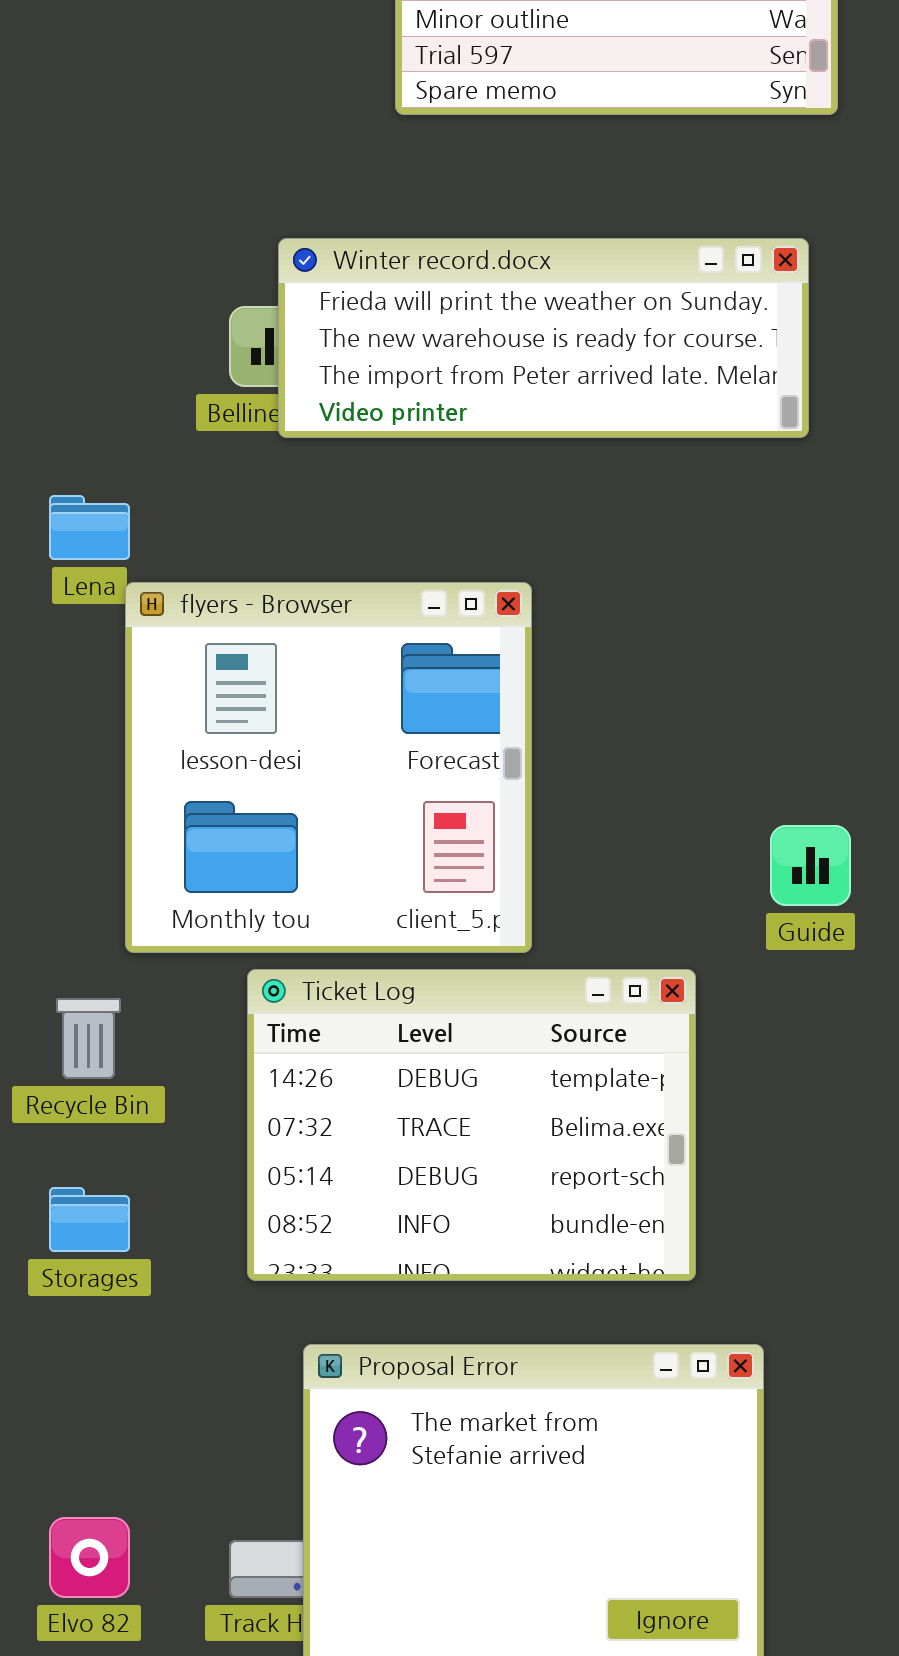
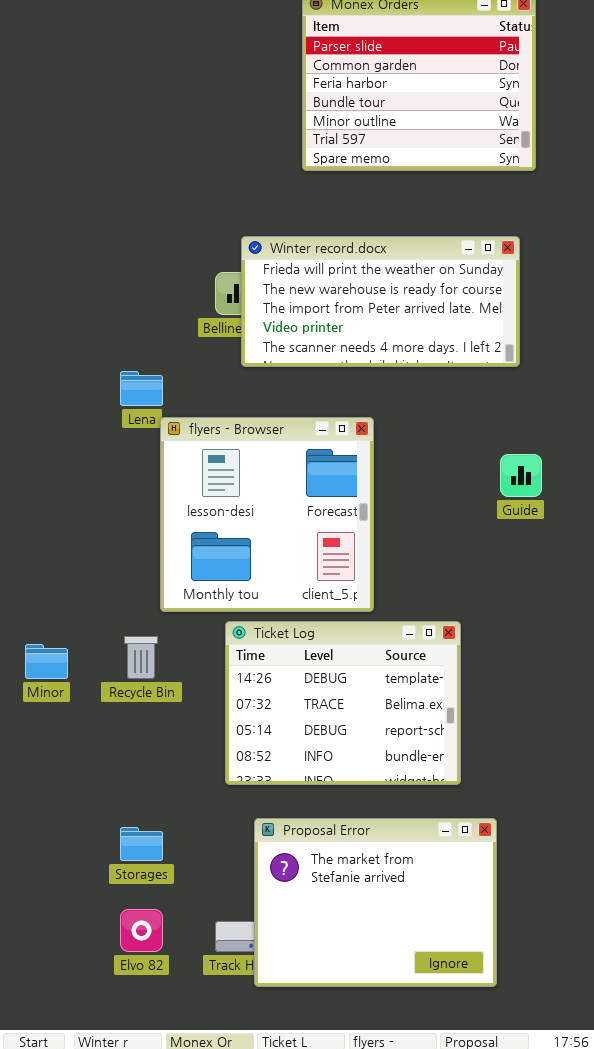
Winter record.docx: [278,238,809,438] -> [241,236,520,367], resized
Guide: [770,825,851,906] -> [500,454,542,497], moved
Storages: [49,1187,130,1252] -> [120,827,163,861], moved

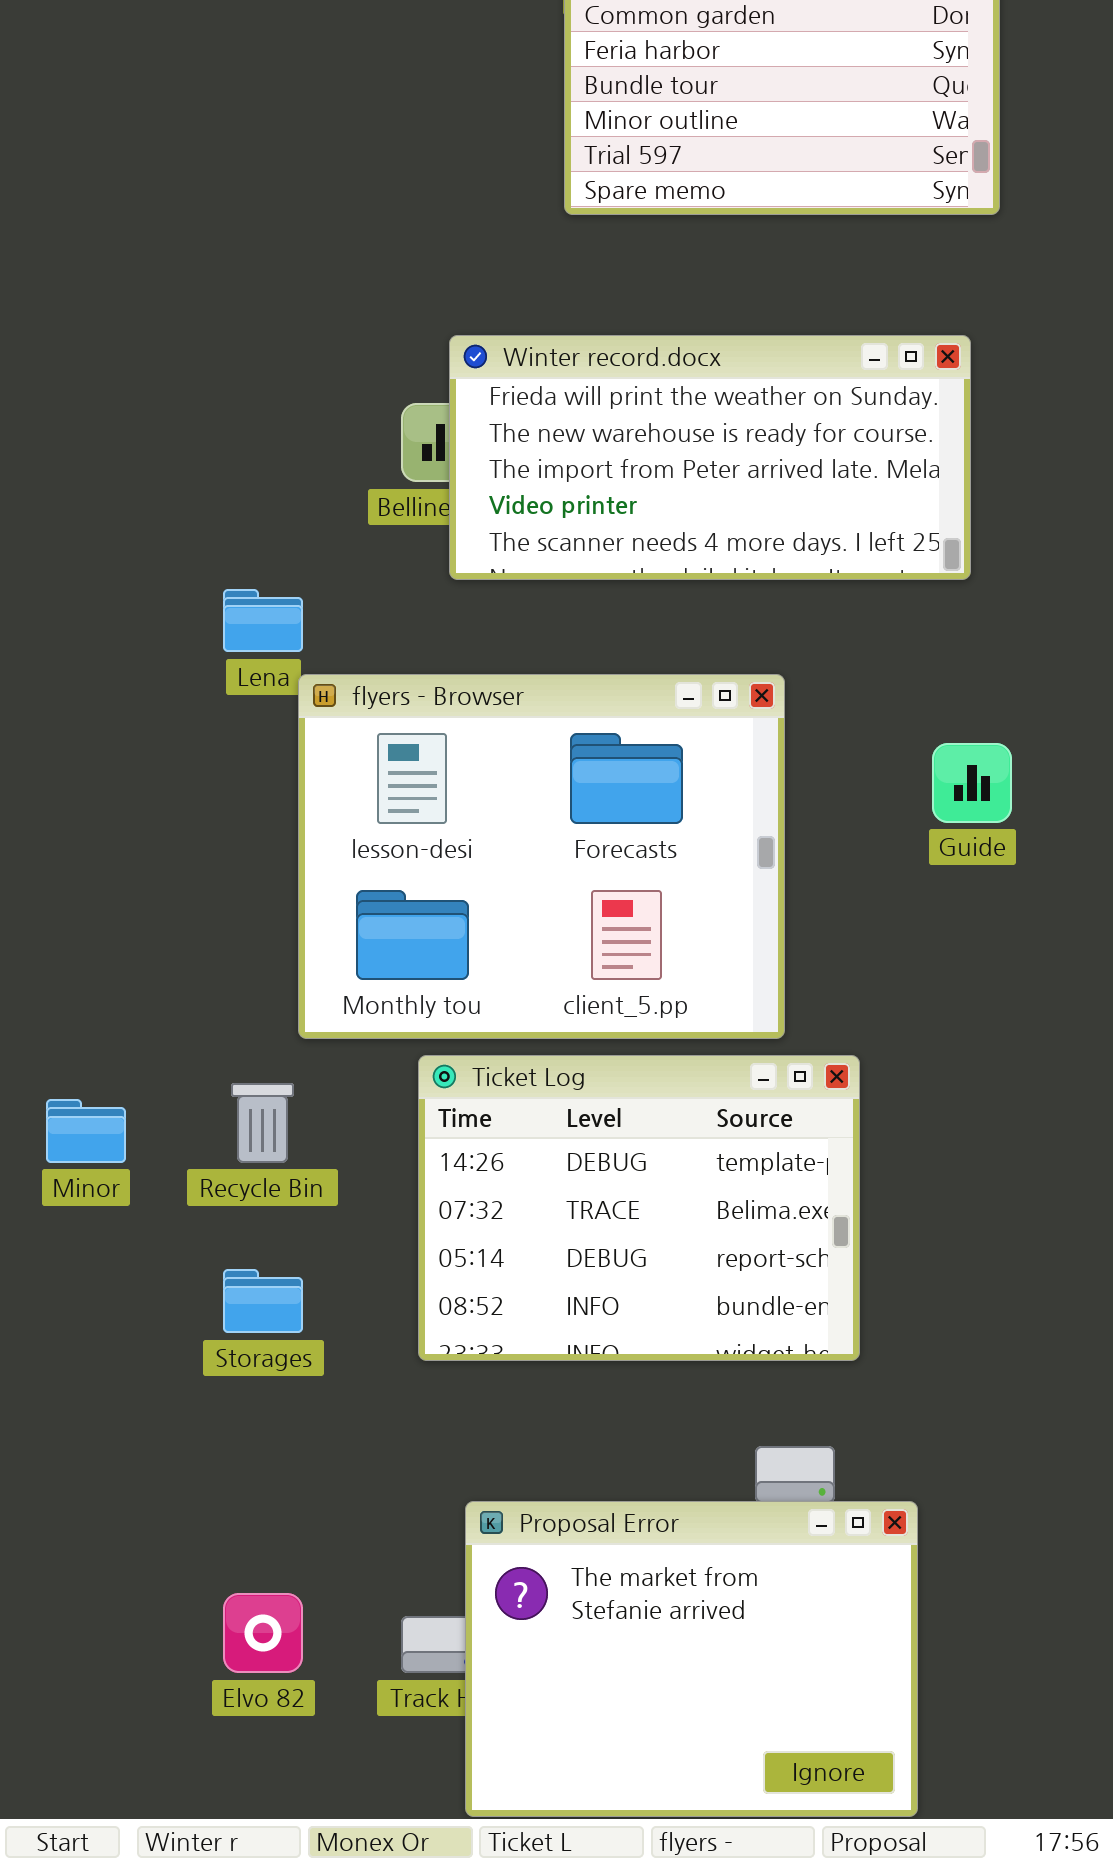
flyers - Browser: [160,417,374,612] -> [298,674,785,1039], resized
Proposal Error: [254,818,497,987] -> [465,1501,918,1817], moved
Storages: [120,827,163,861] -> [223,1269,303,1333], moved

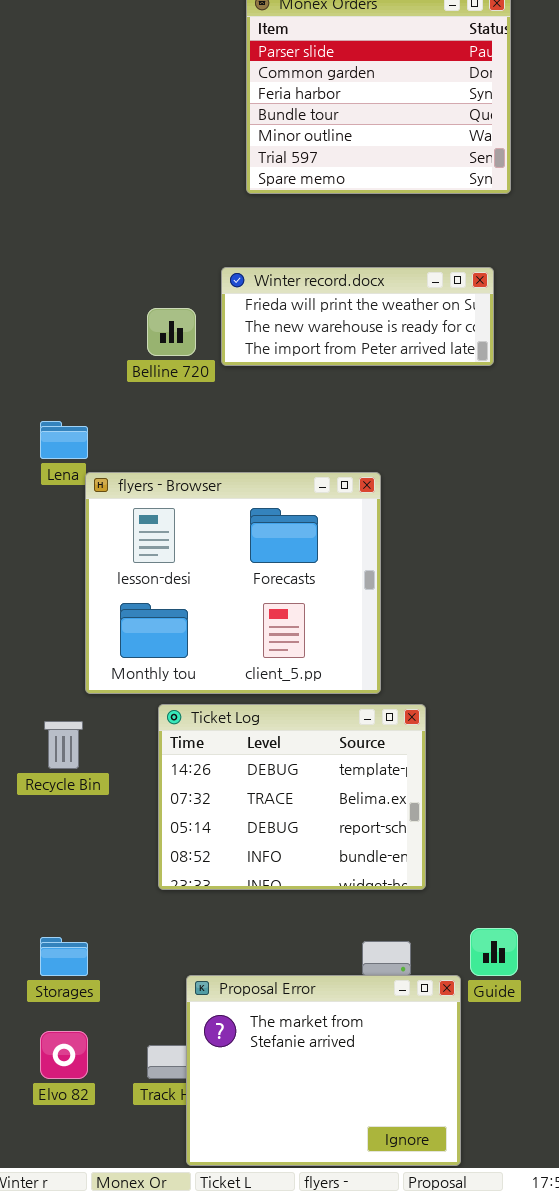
Winter record.docx: [449,335,971,580] -> [221,267,494,366], resized
Guide: [932,743,1012,823] -> [470,928,518,976], moved
Storages: [223,1269,303,1333] -> [40,937,88,976], moved

